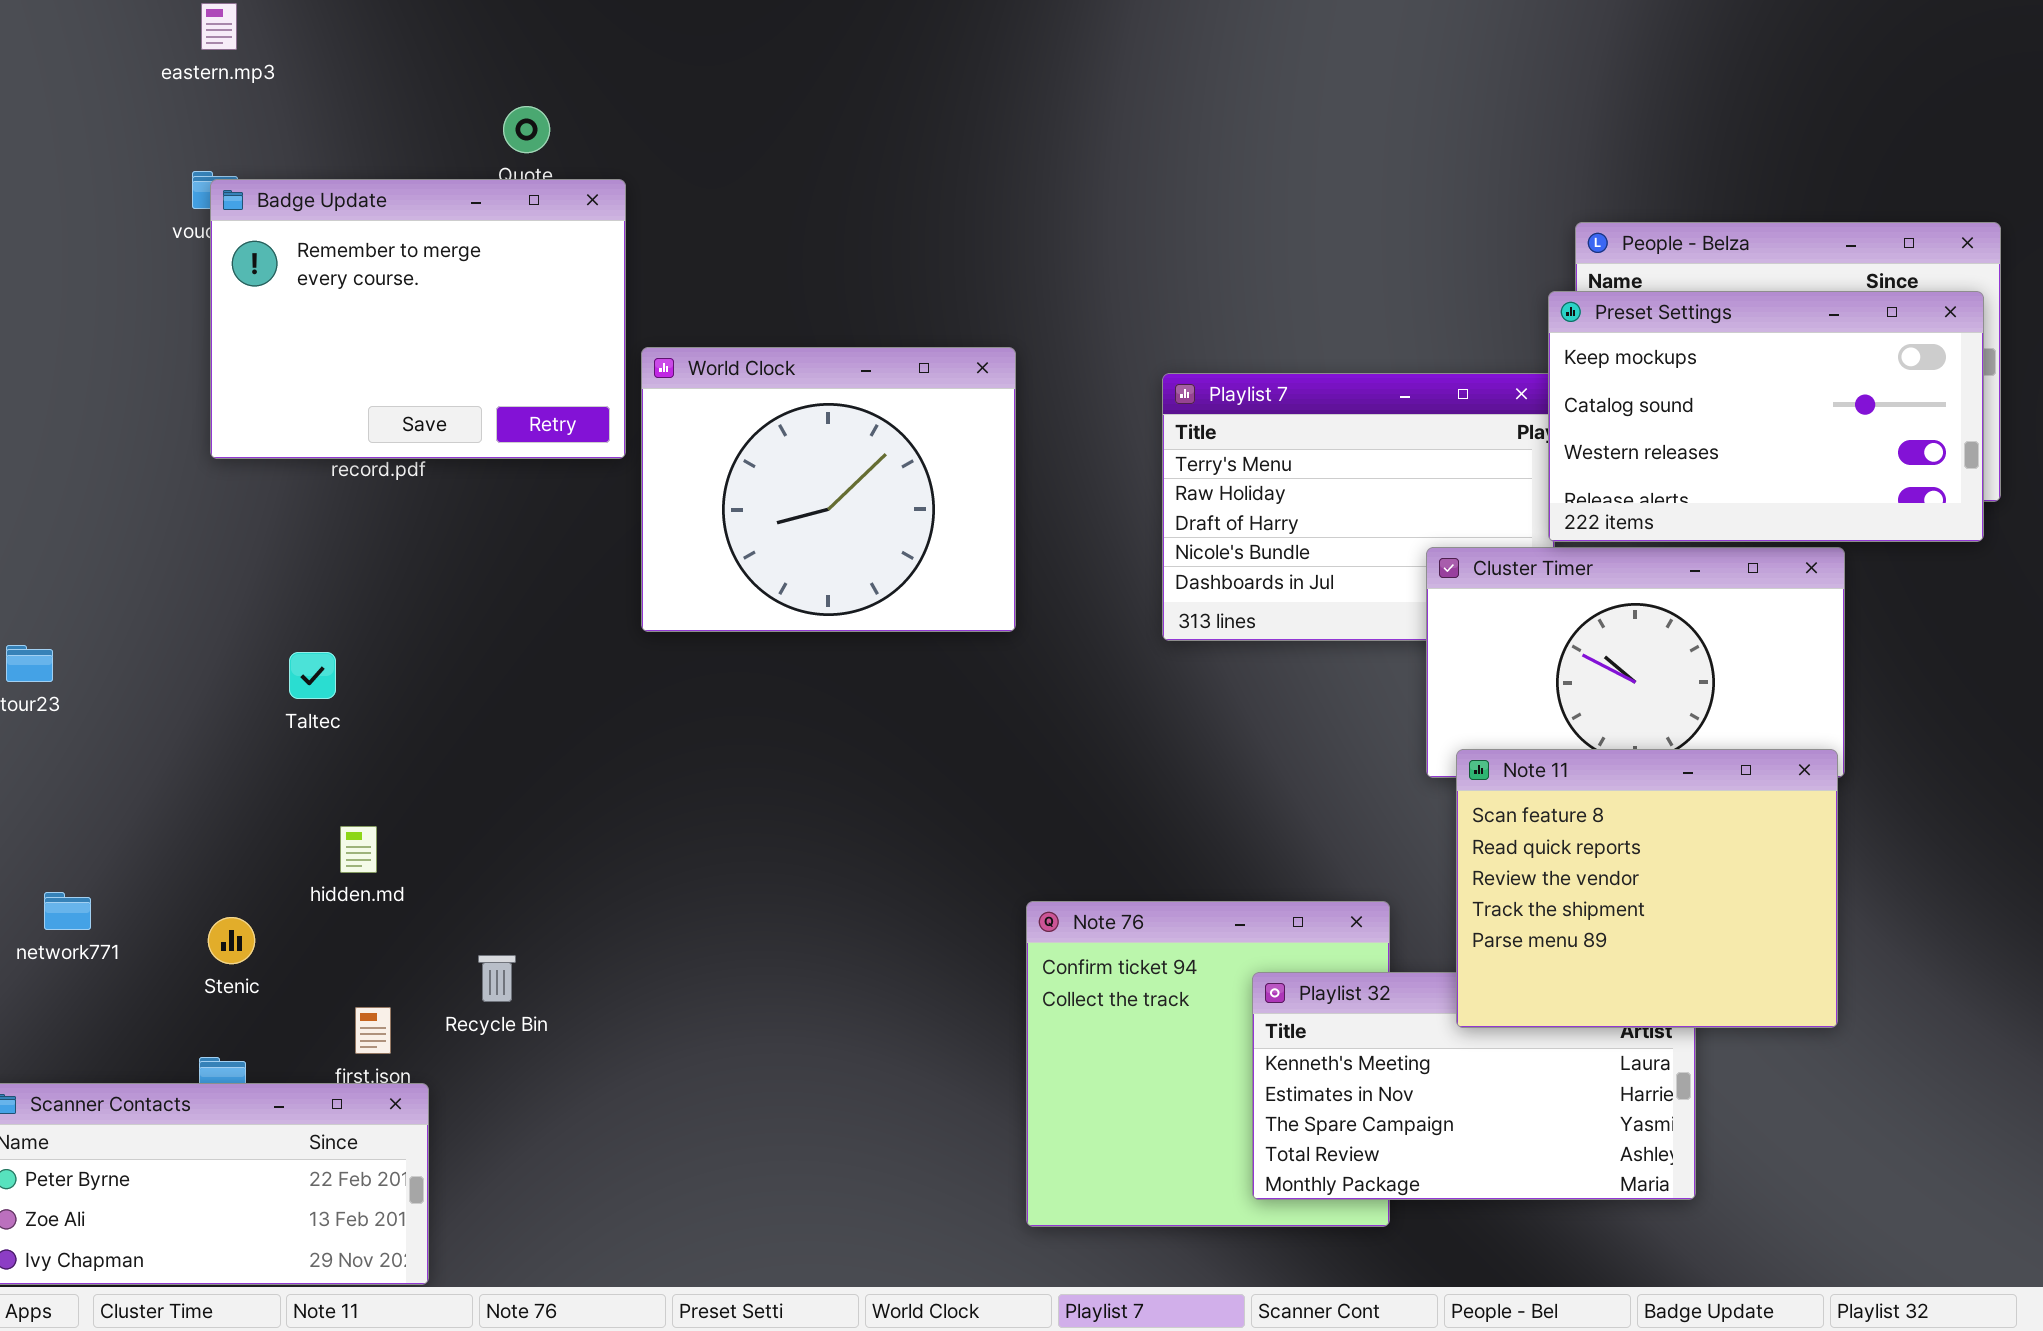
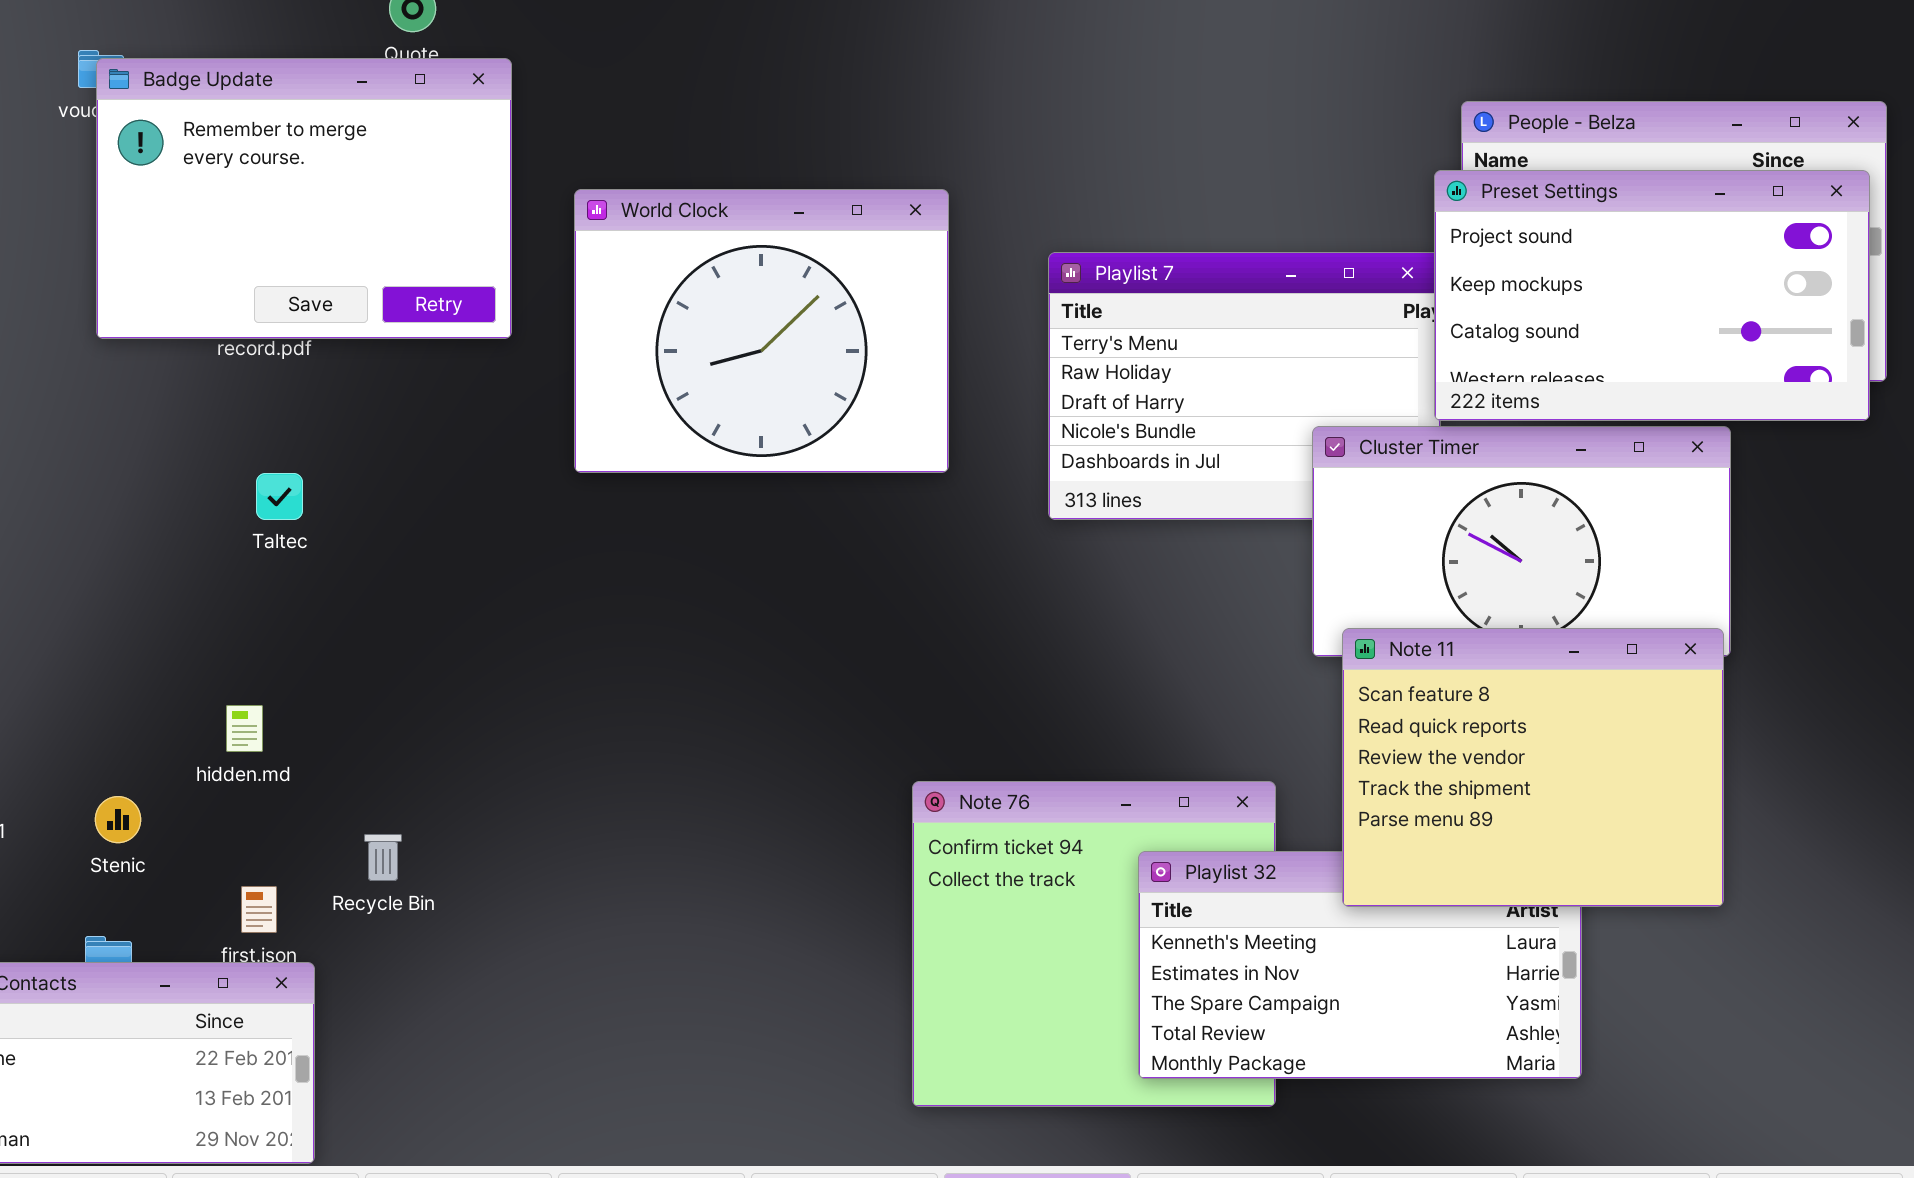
Preset Settings: [1548,291,1984,542] -> [1434,170,1870,421], scrolled up 1 row
World Clock: [641,347,1016,632] -> [574,189,949,473], moved
Taltec: [289,652,336,699] -> [256,473,303,520], moved

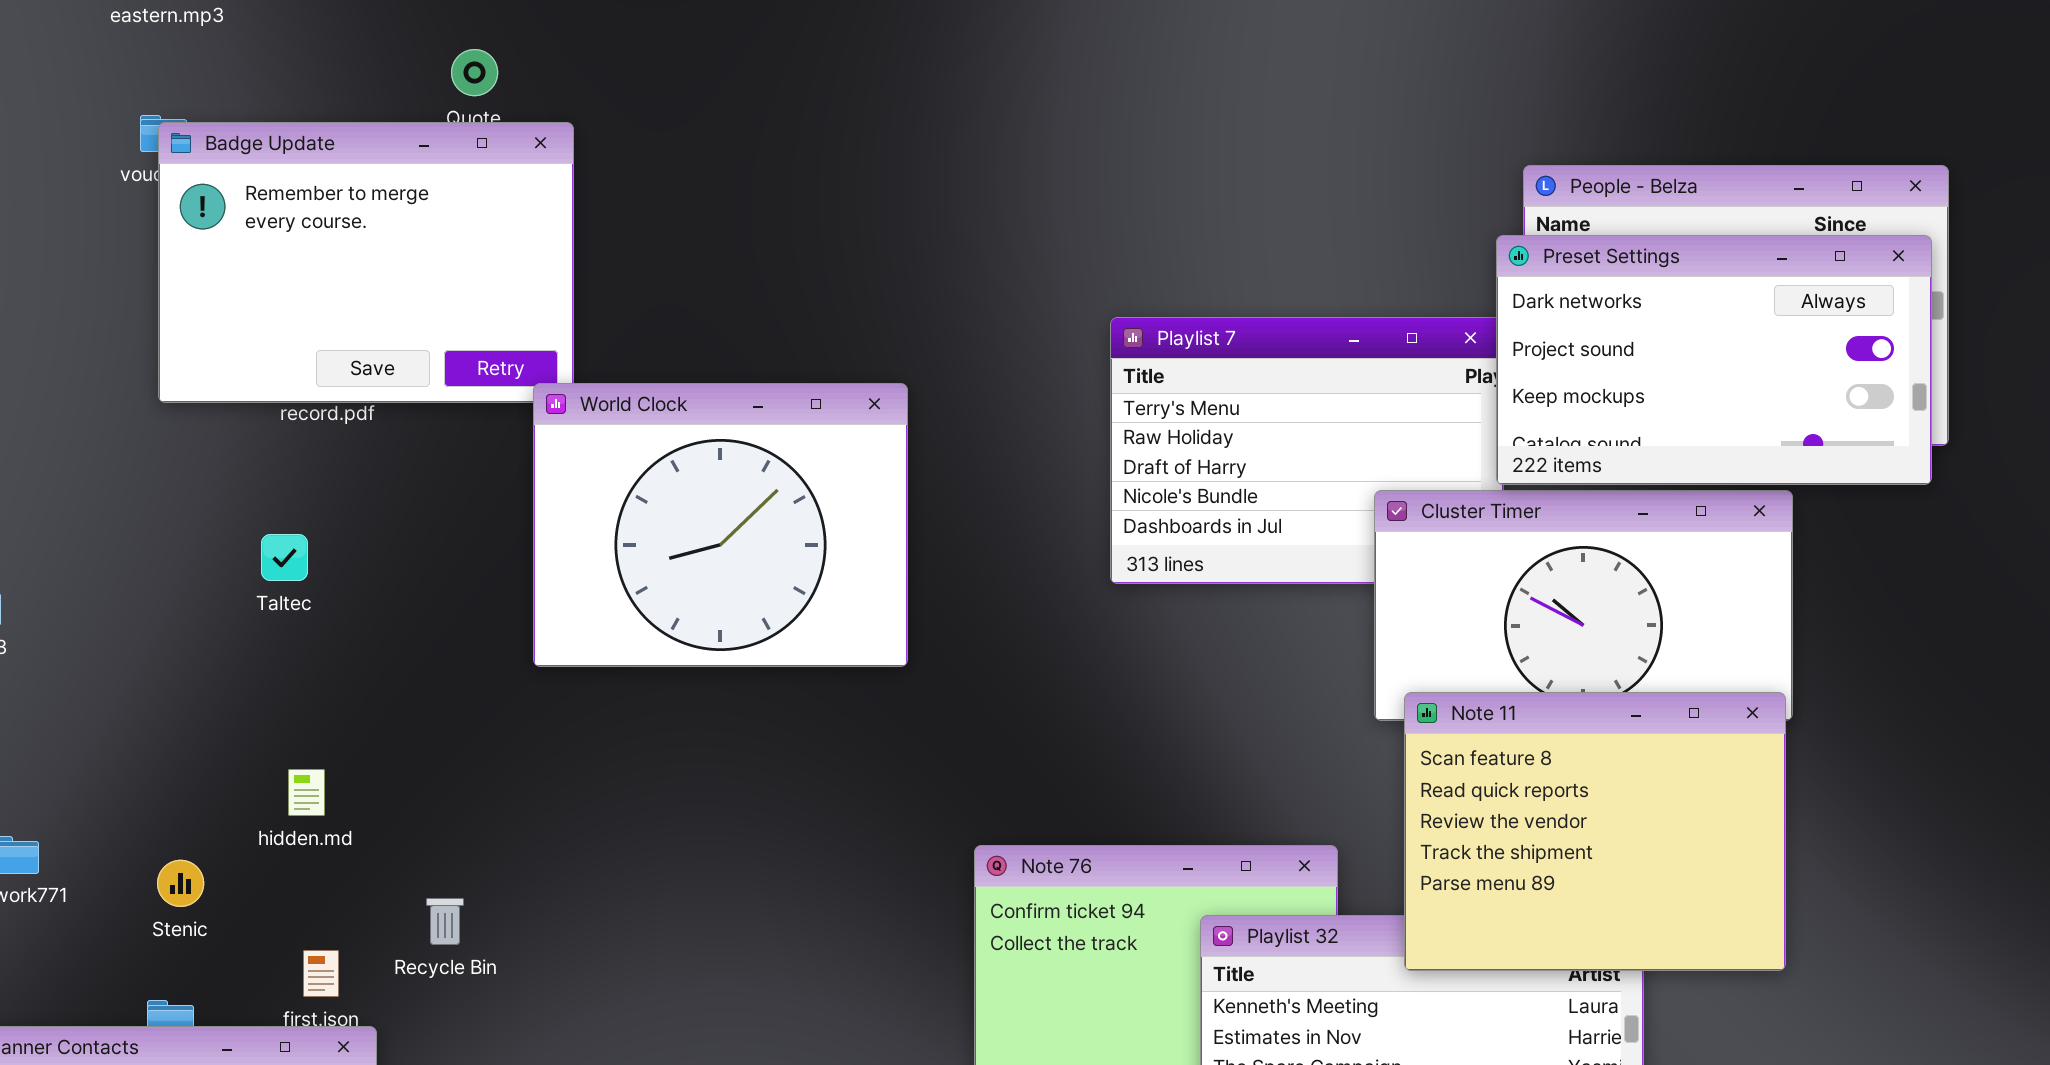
Preset Settings: [1434,170,1870,421] -> [1496,235,1932,485], scrolled up 1 row
World Clock: [574,189,949,473] -> [533,383,908,667], moved
Taltec: [256,473,303,520] -> [261,534,308,581], moved

